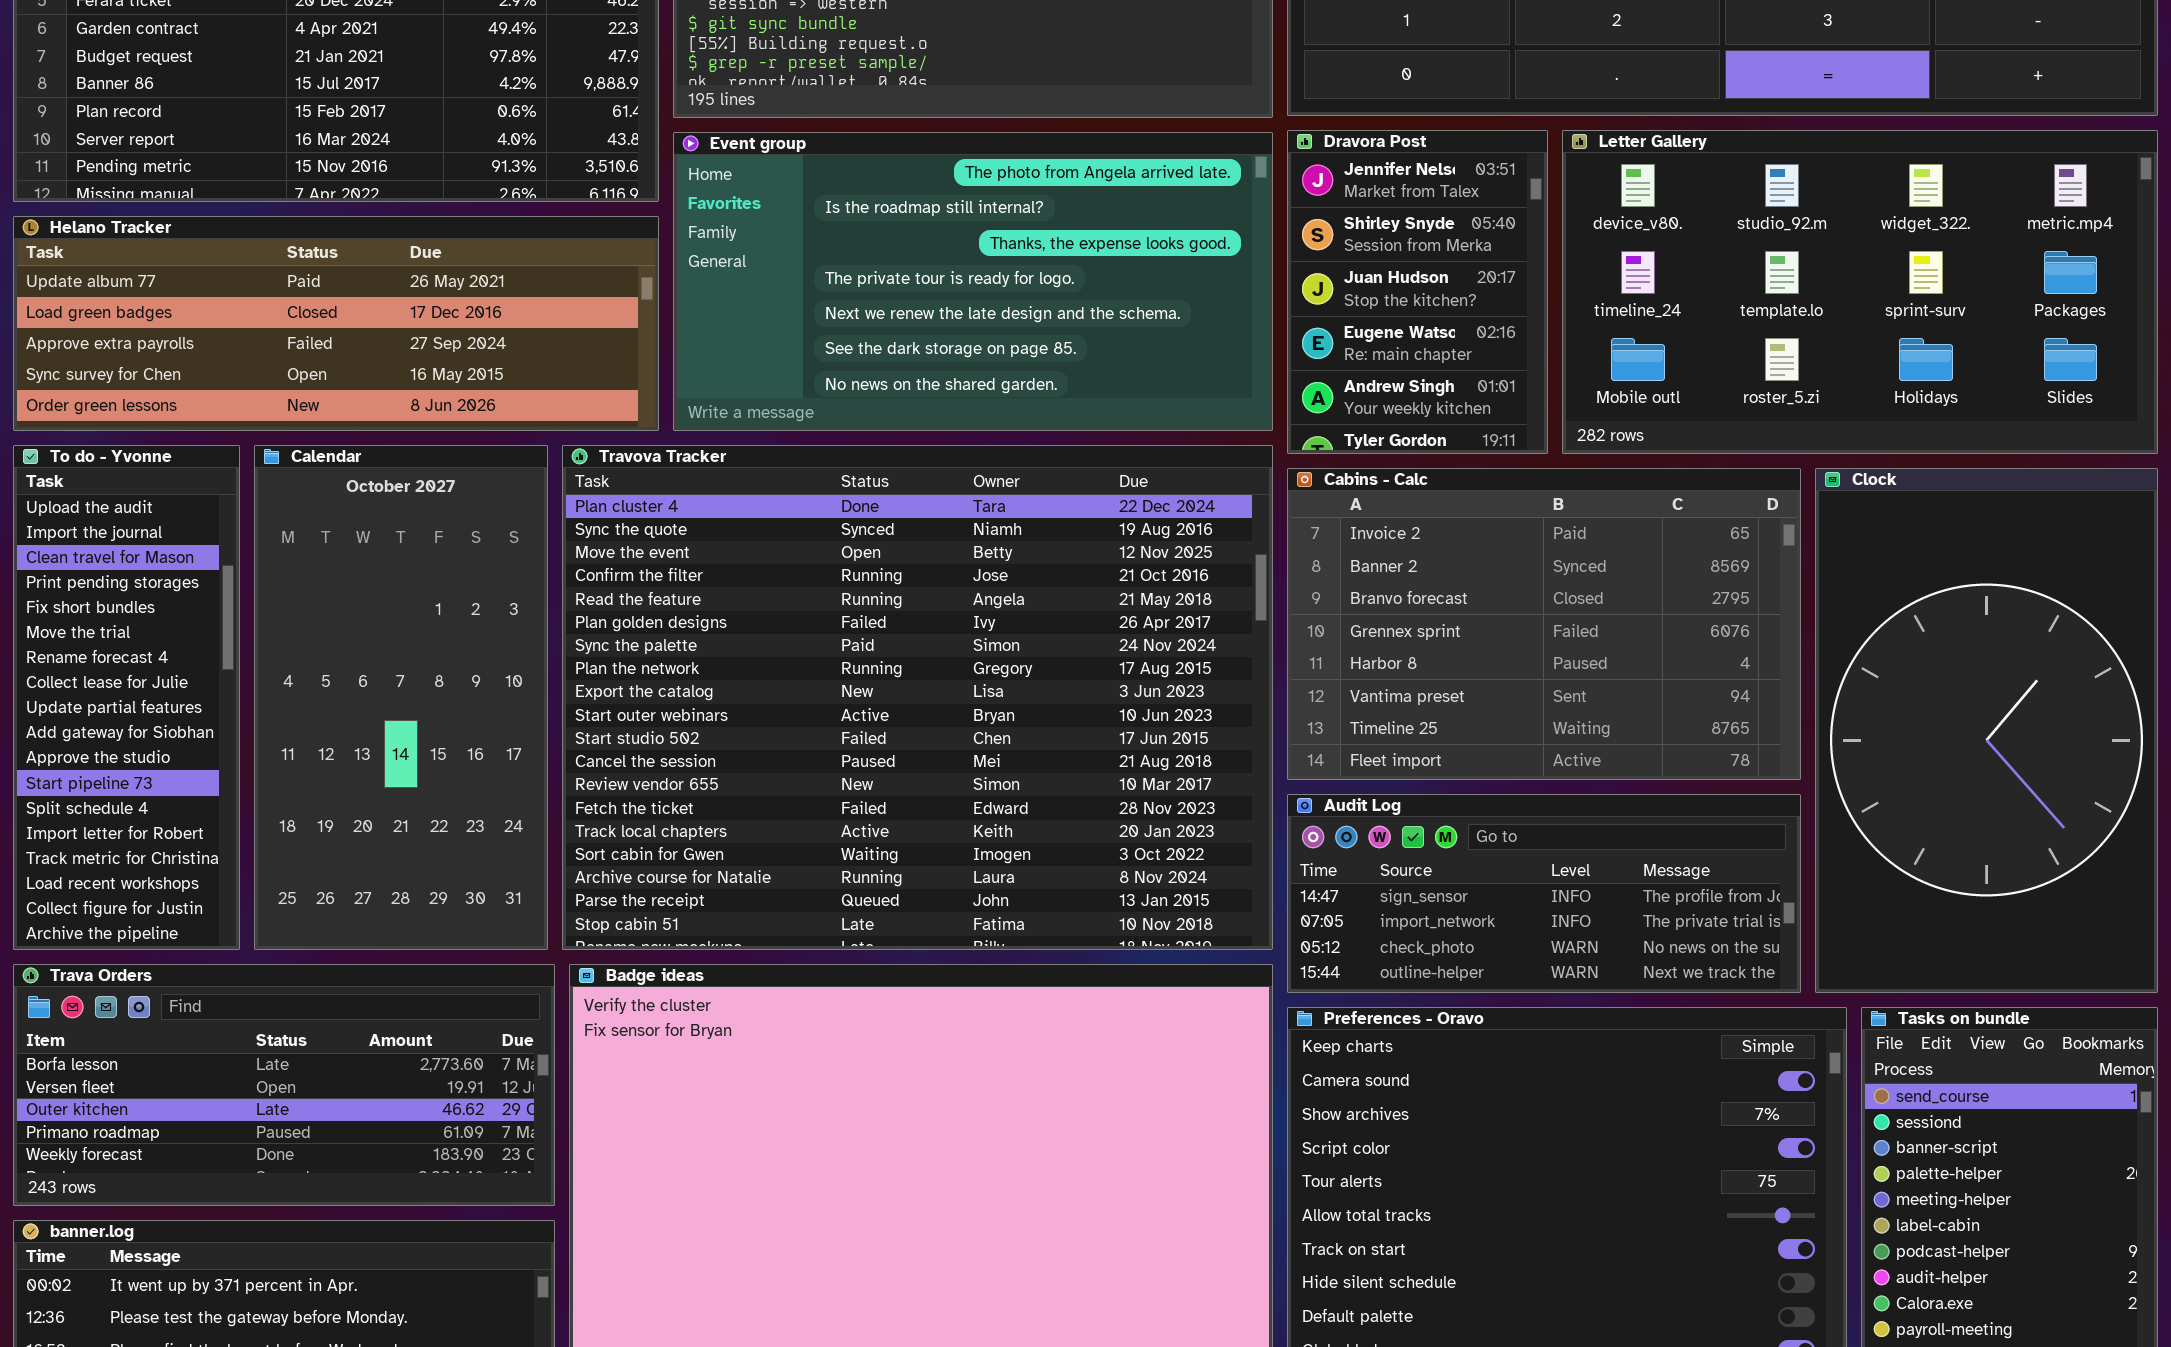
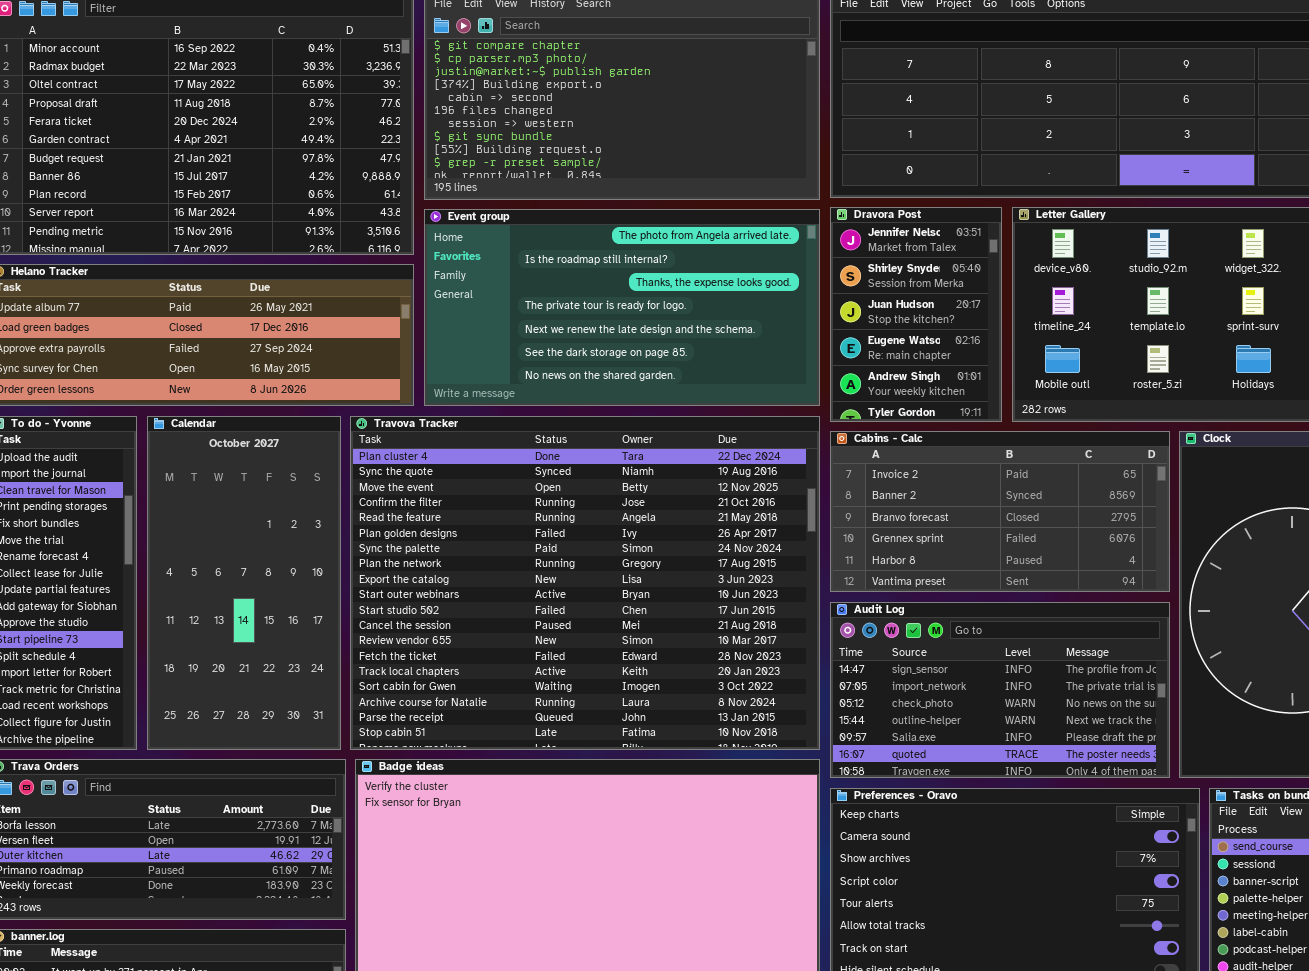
Cabins - Calc: [1287,468,1801,780] -> [830,431,1170,592], resized
Audit Log: [1287,794,1801,993] -> [830,602,1170,778], resized

